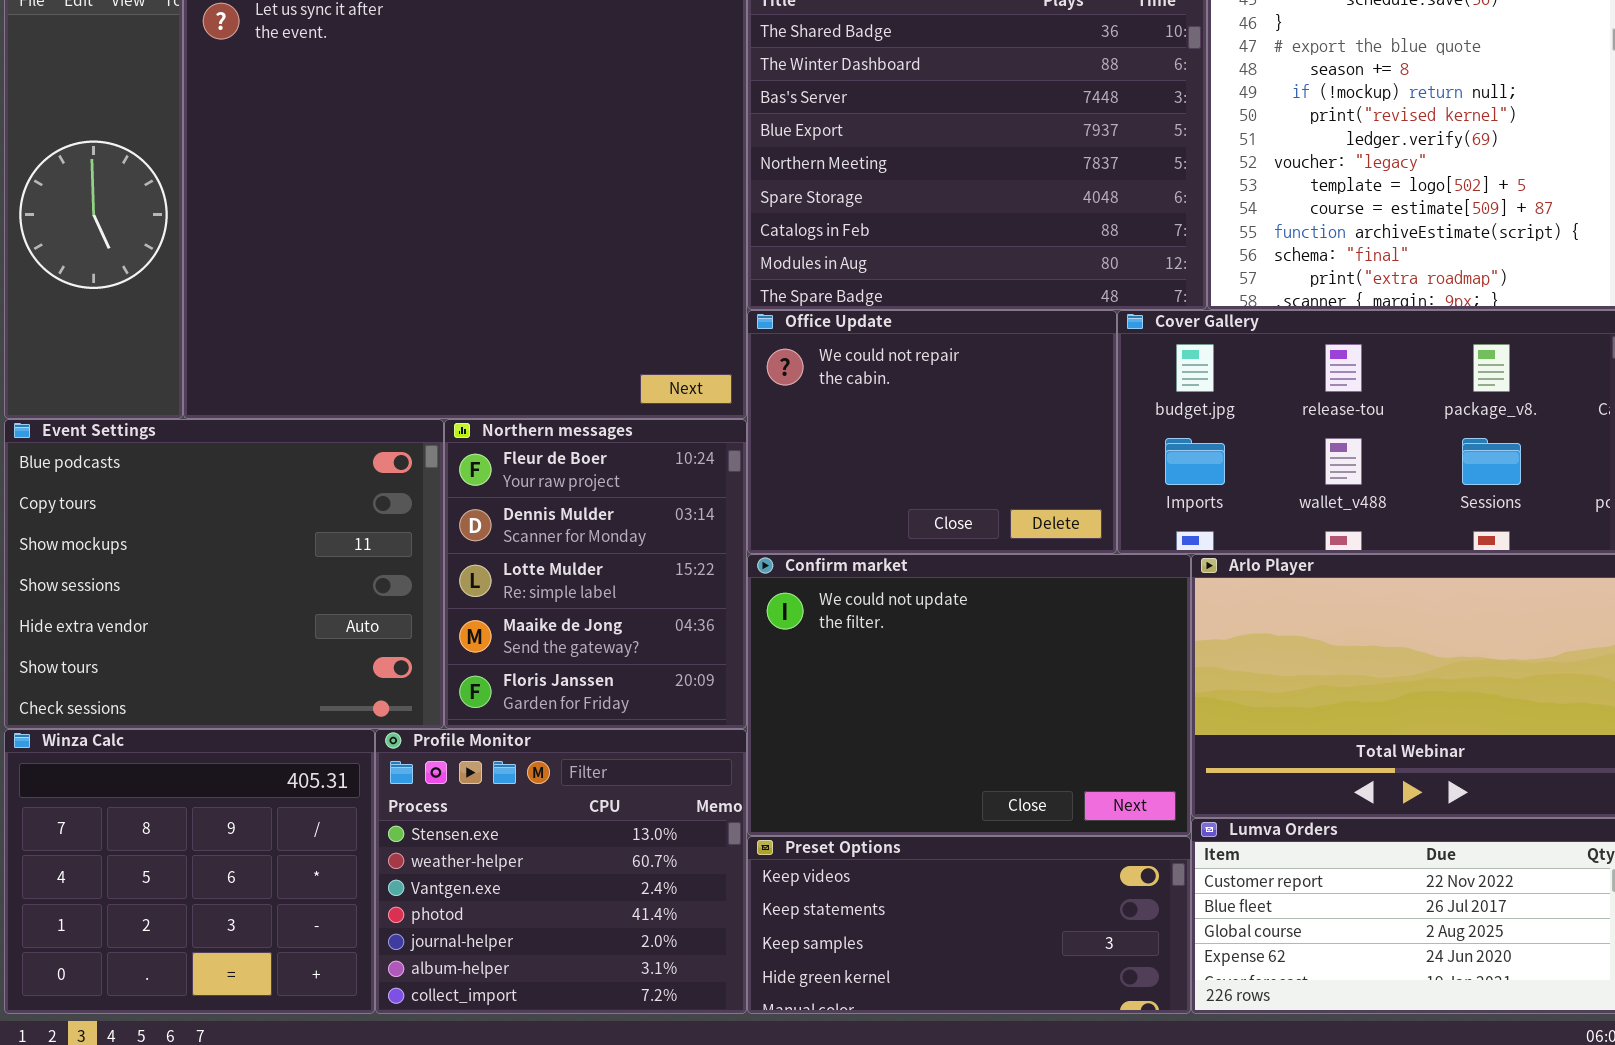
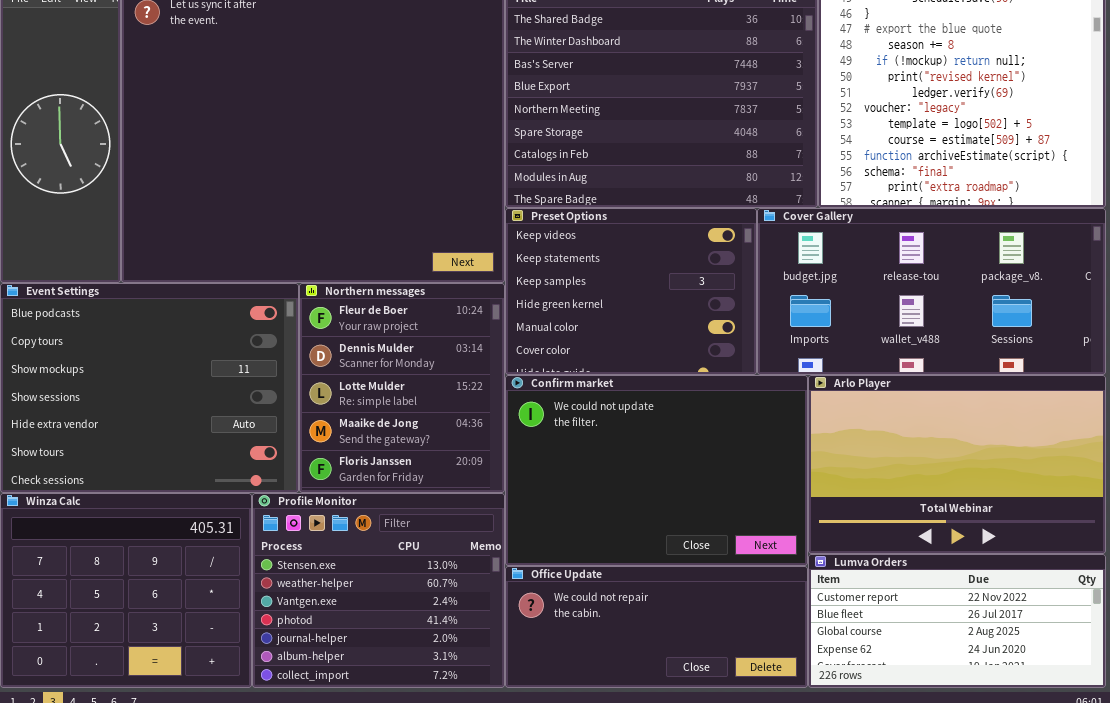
Office Update: [747,310,1117,554] -> [505,566,808,688], moved, resized
Preset Options: [747,836,1191,1014] -> [505,208,757,375], moved, resized

